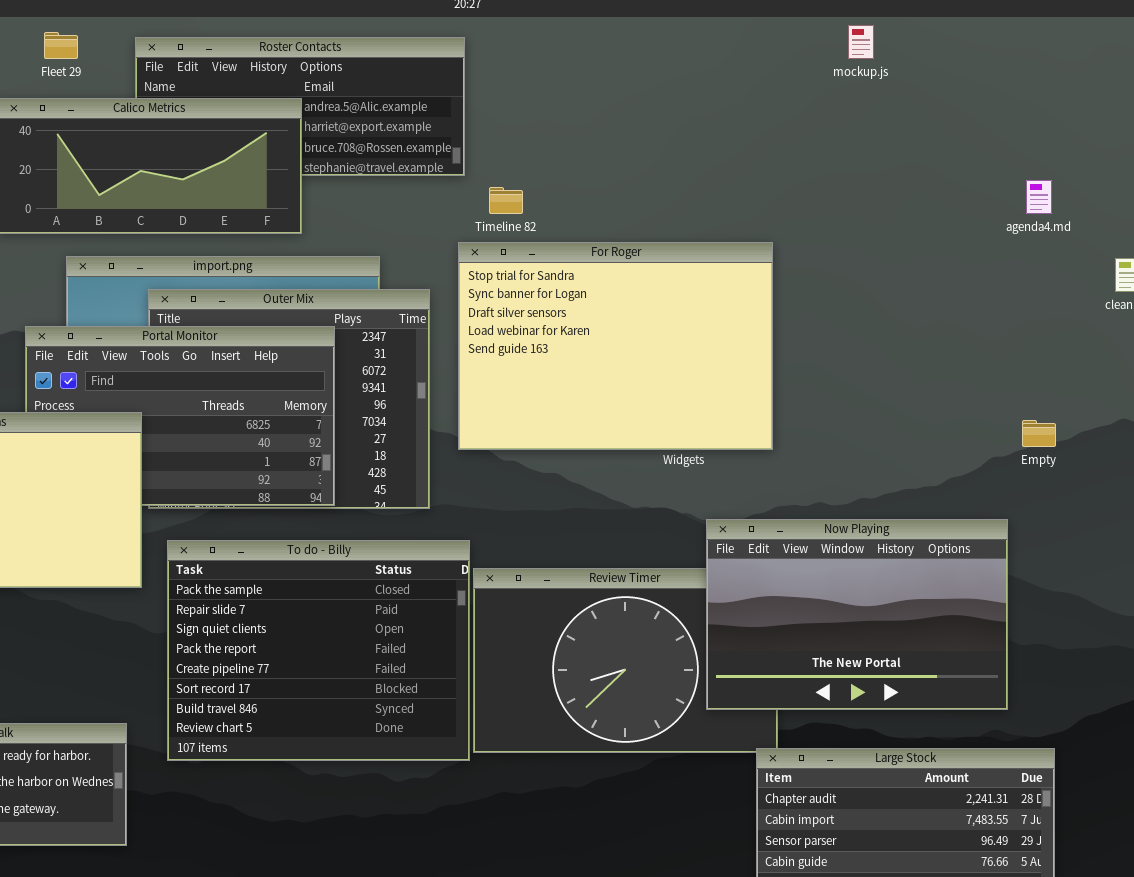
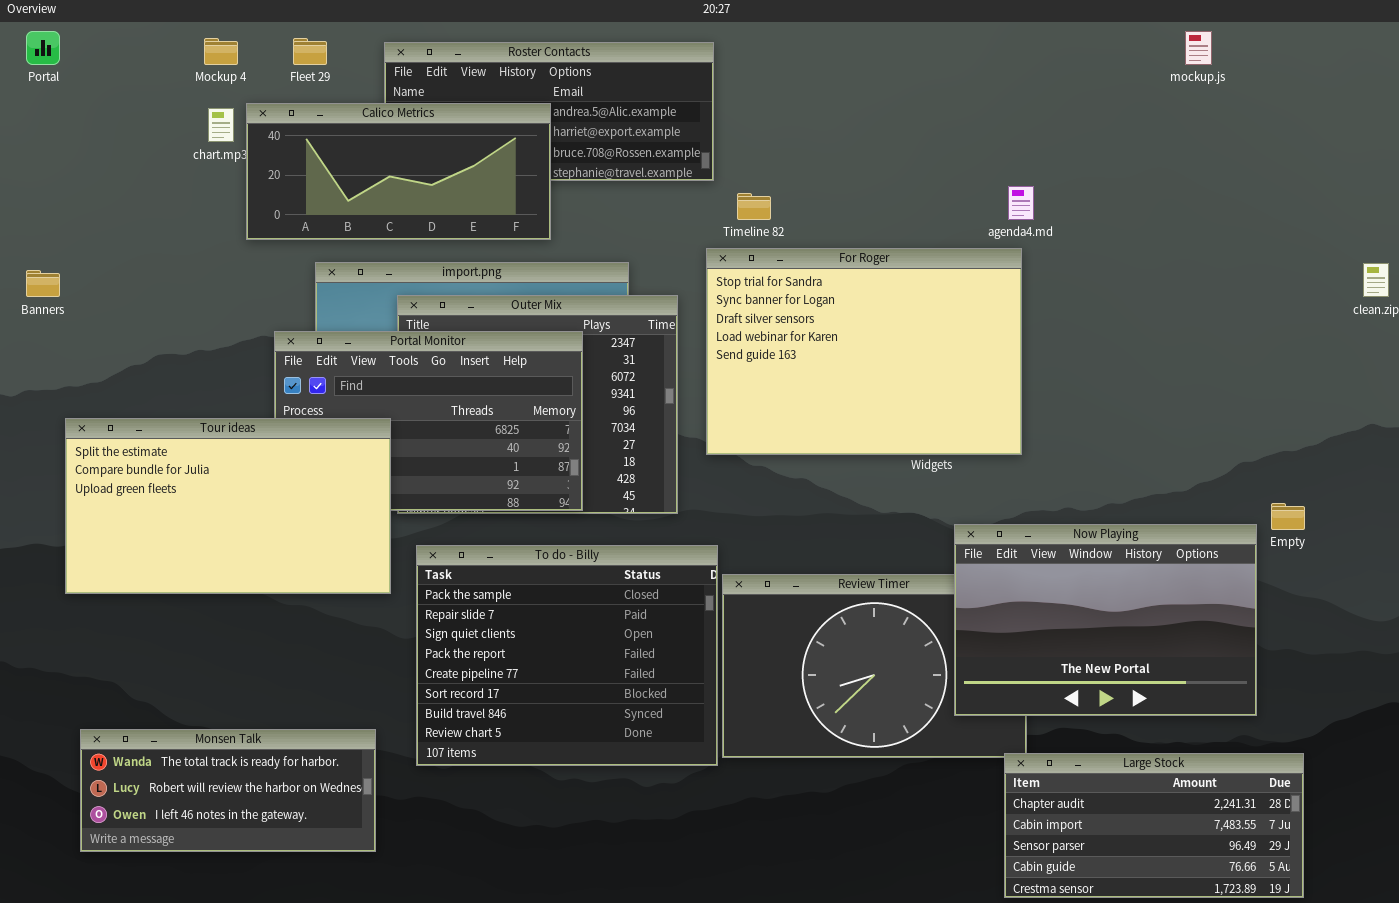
mockup.js: [848,25,874,59] -> [1185,31,1212,65], moved
agenda4.md: [1026,180,1052,214] -> [1008,186,1034,220], moved
Empty: [1022,420,1056,447] -> [1271,503,1305,530], moved

